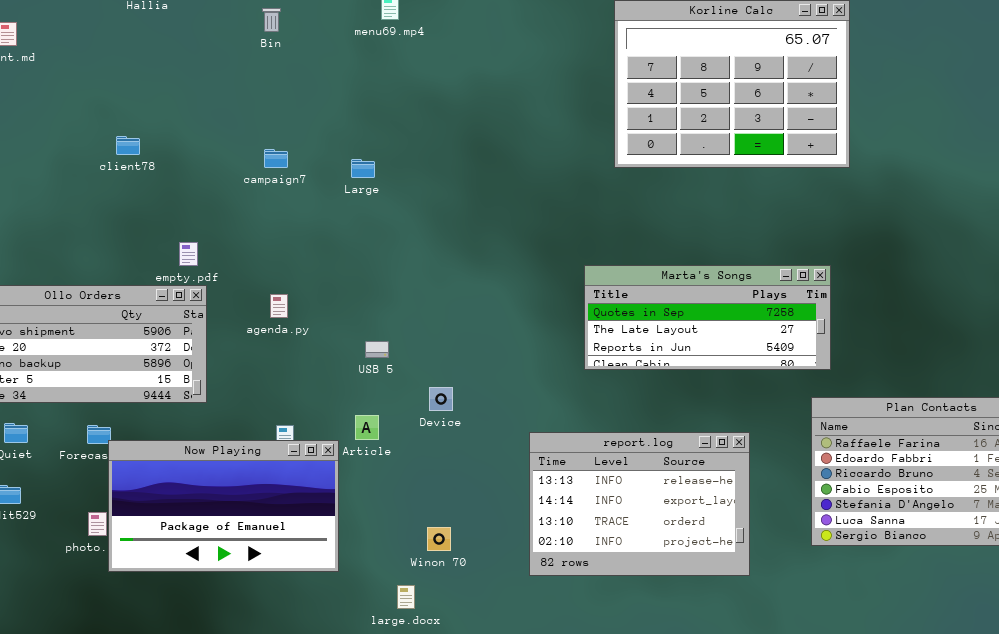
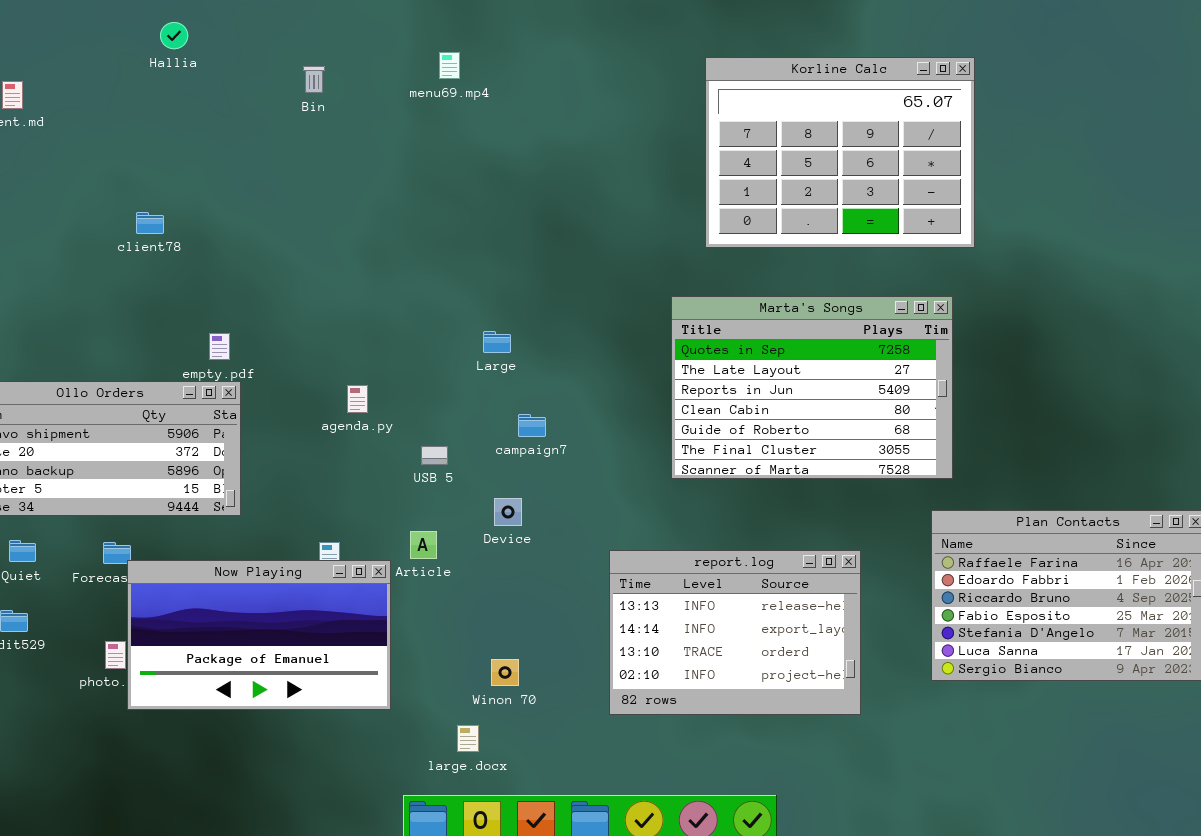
campaign7: [264,149,288,168] -> [518,414,546,437], moved
Large: [351,159,375,178] -> [483,331,511,353], moved
Marta's Songs: [584,265,831,370] -> [671,296,953,479], resized
agenda.py: [270,294,288,318] -> [347,385,368,413], moved

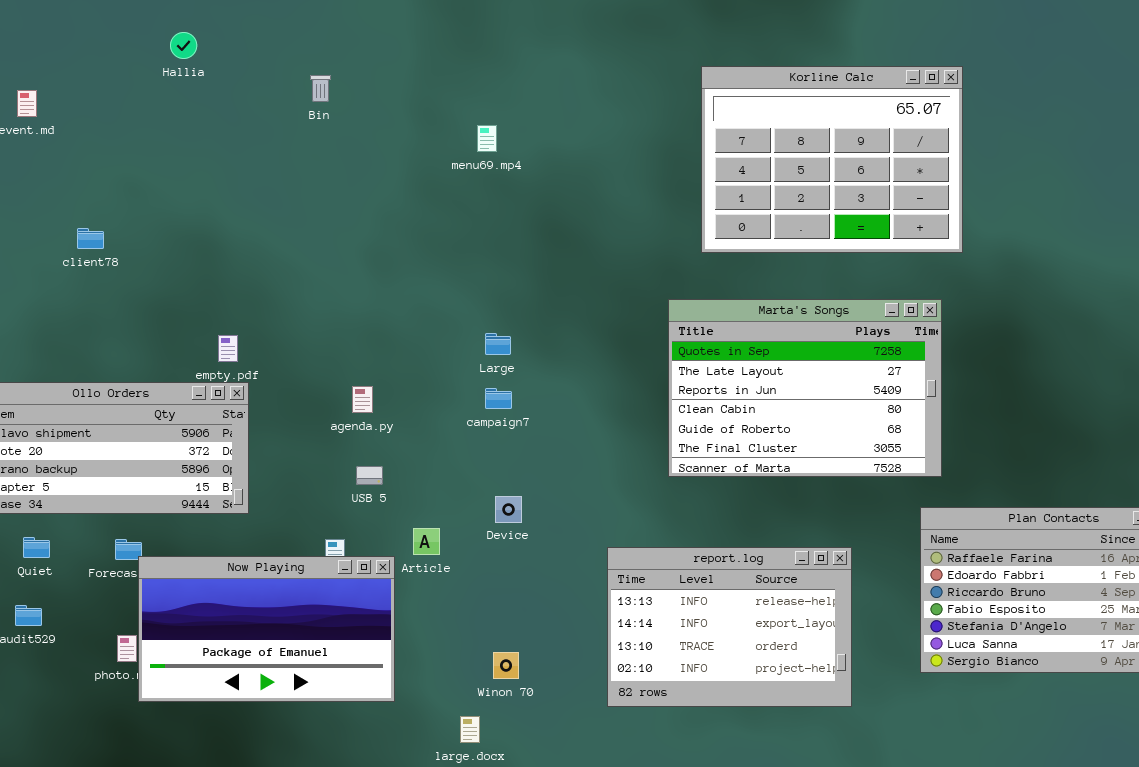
menu69.mp4: [439,52,460,79] -> [477,125,497,152], moved
client78: [136,212,164,234] -> [77,228,104,249], moved
campaign7: [518,414,546,437] -> [485,388,512,409], moved
USB 5: [421,446,448,465] -> [356,466,383,485], moved

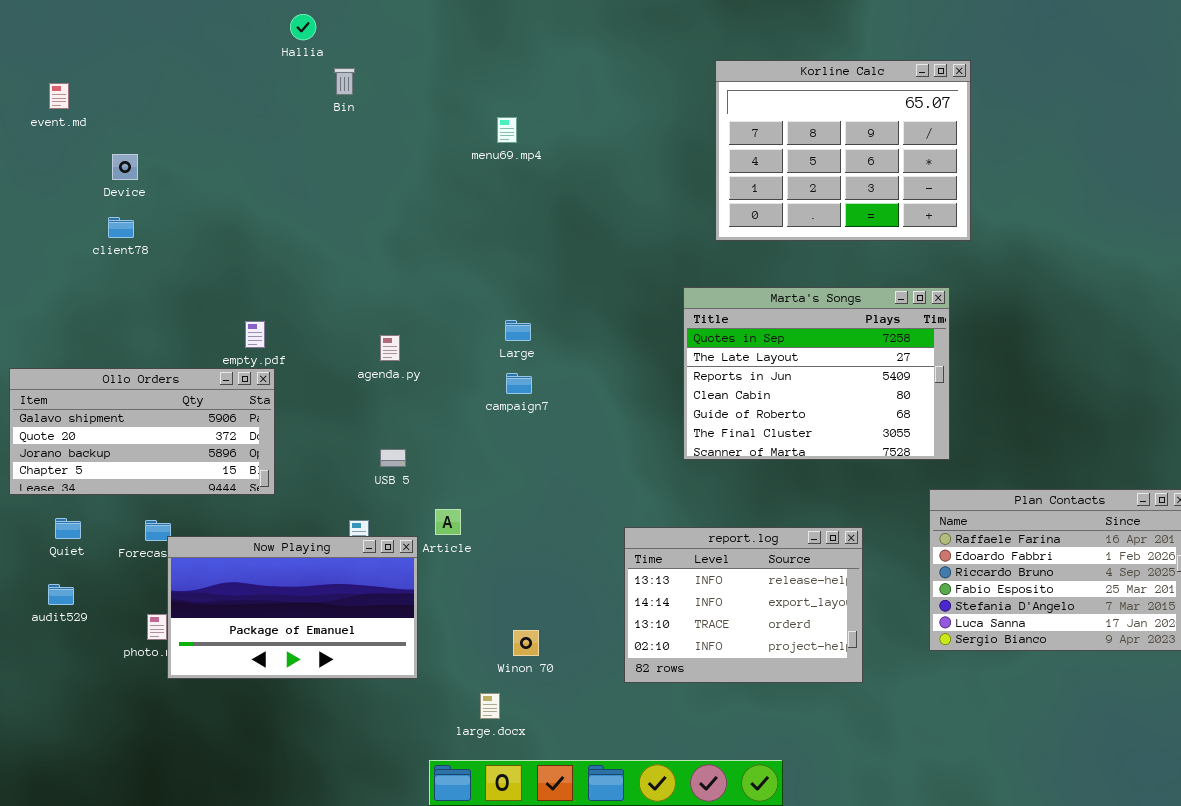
Hallia: [170,32,197,59] -> [290,14,316,40], moved
agenda.py: [352,386,373,413] -> [380,335,400,361], moved
Device: [495,496,522,523] -> [112,154,138,180], moved

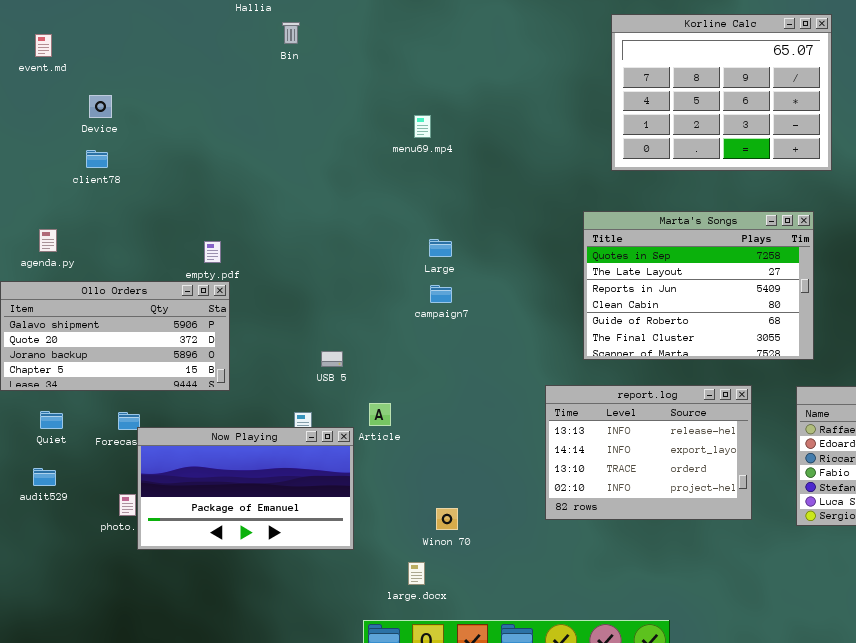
menu69.mp4: [497,117,517,143] -> [414,115,431,138], moved
agenda.py: [380,335,400,361] -> [39,229,57,252], moved
report.log: [624,527,863,683] -> [545,385,752,520], moved

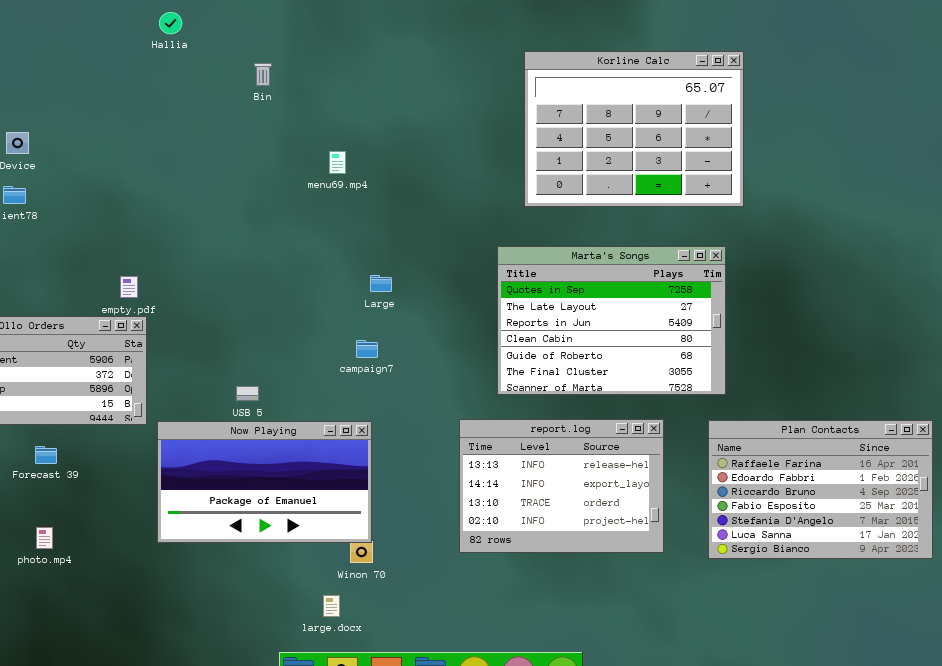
Bin: [282,22,300,44] -> [254,63,272,86], moved
Large: [429,239,452,257] -> [370,275,392,292], moved
campaign7: [430,285,452,303] -> [356,340,378,358], moved
Now Playing: [137,427,354,550] -> [157,421,372,543], moved

